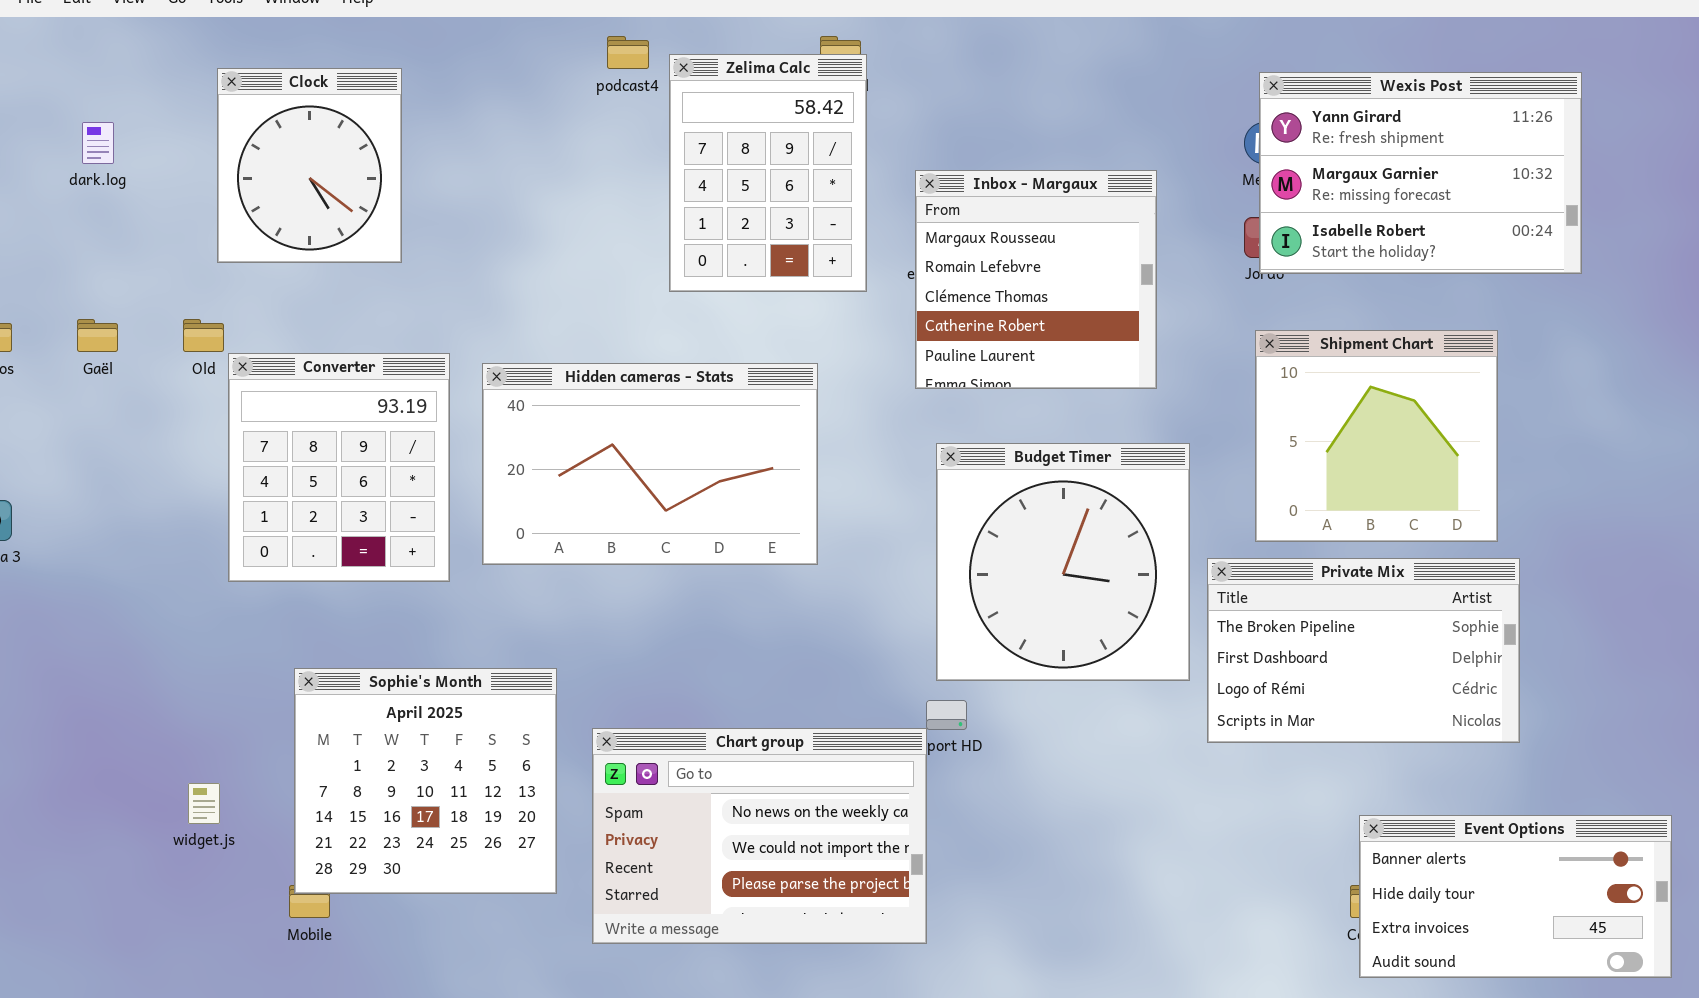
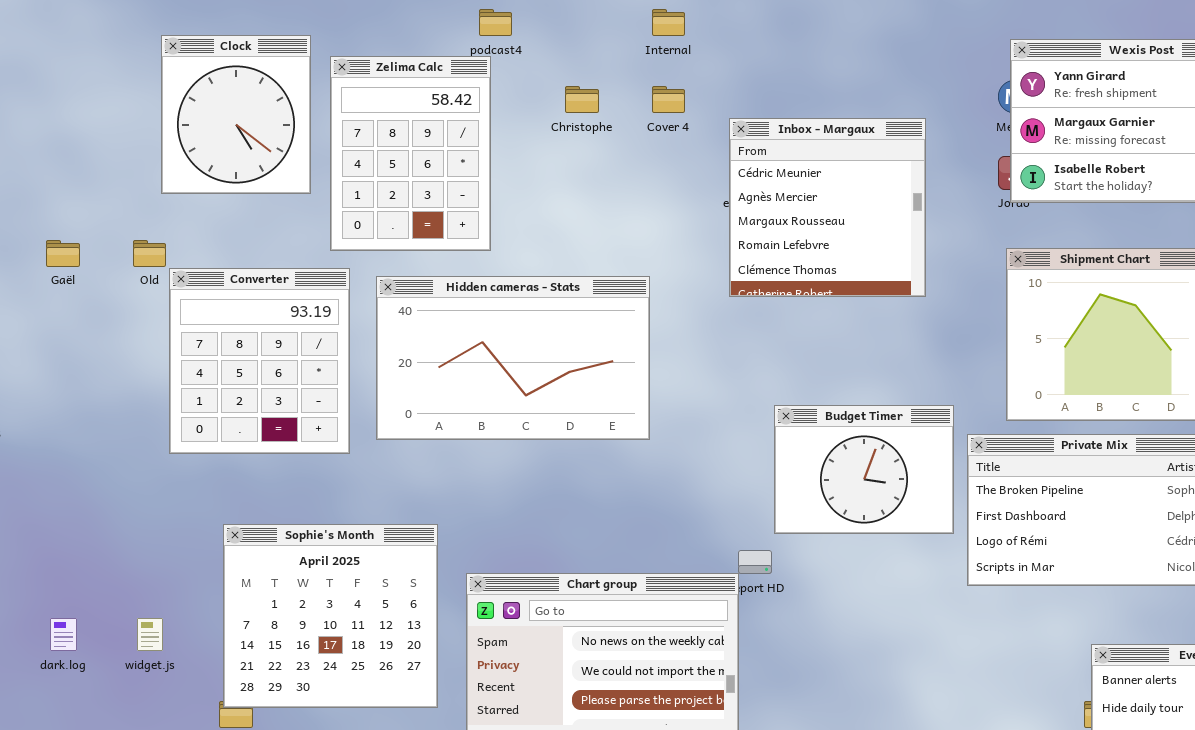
Zelima Calc: [669,54,867,292] -> [330,56,491,251], moved
dark.log: [82,122,114,164] -> [50,618,77,651], moved
Inbox - Margaux: [915,170,1157,389] -> [729,118,926,297], scrolled up 2 rows
Budget Timer: [936,443,1190,681] -> [774,405,954,534], resized

